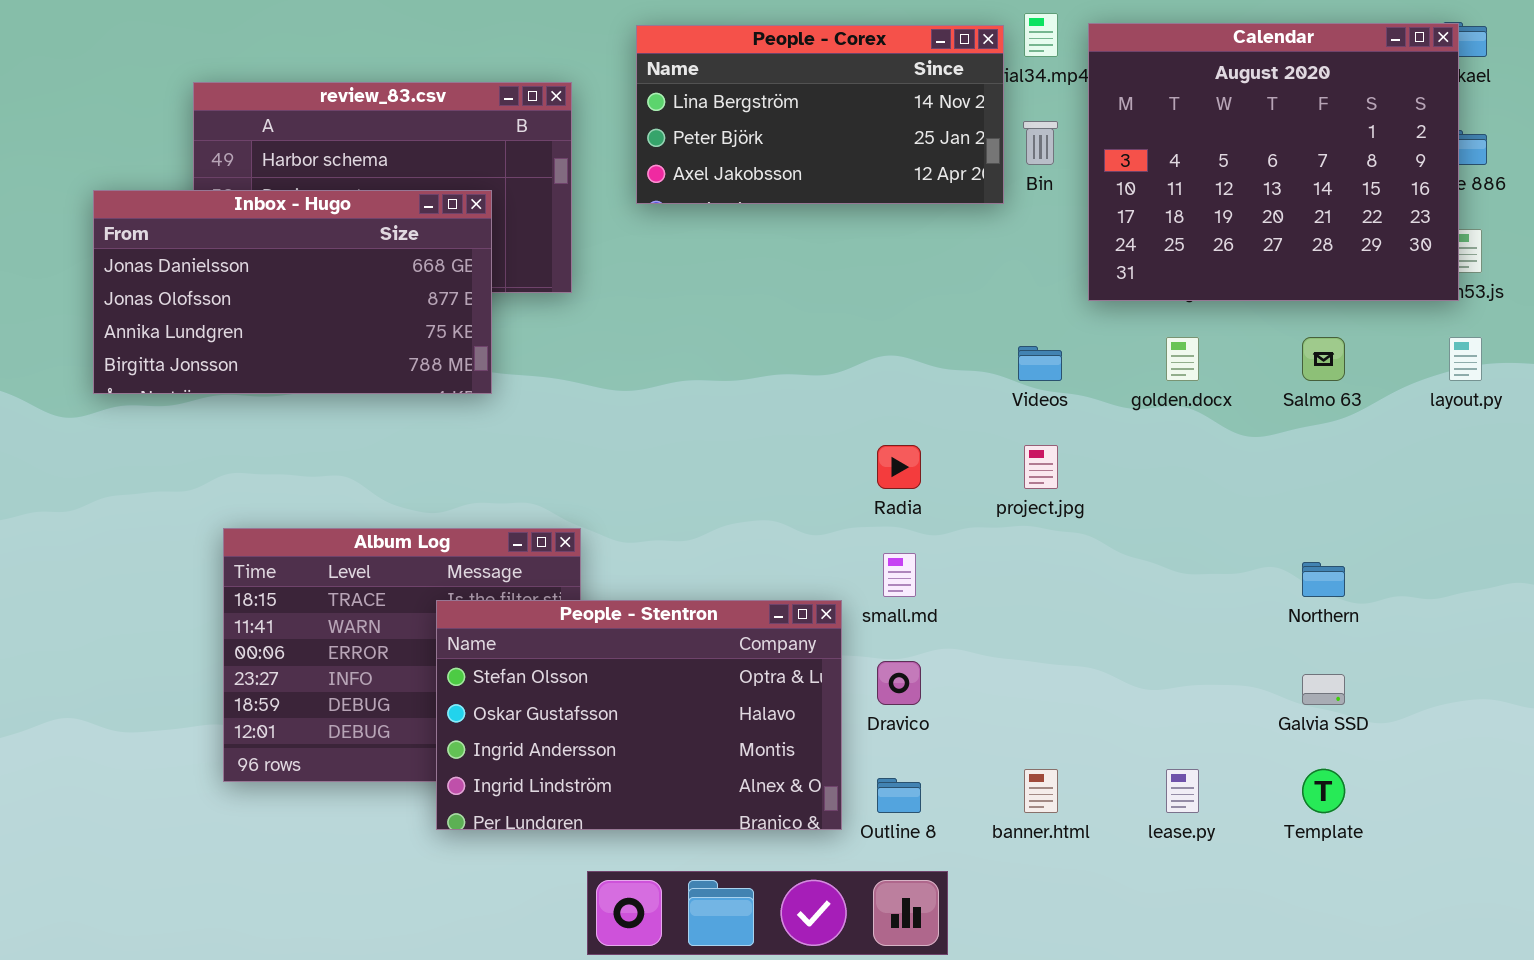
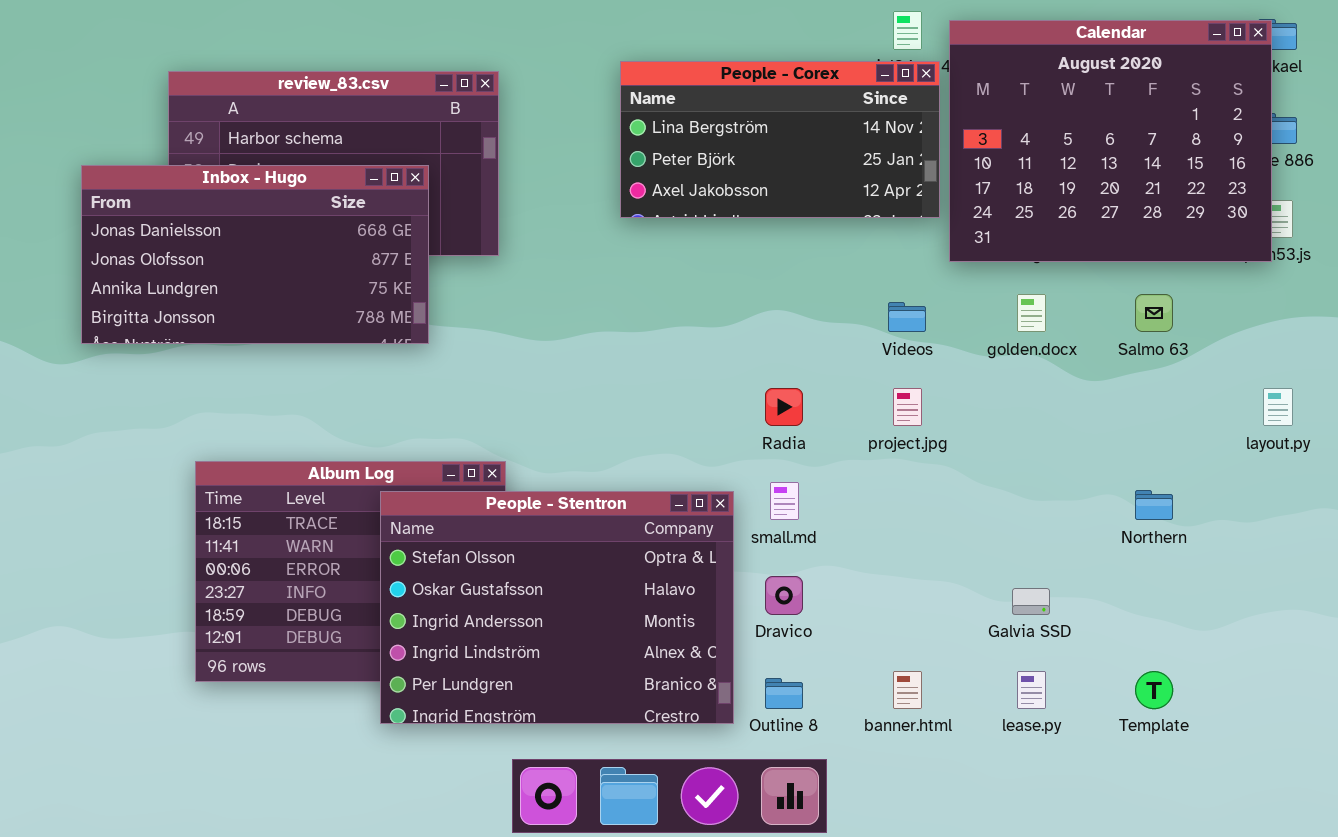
People - Corex: [636,25,1004,204] -> [620,61,940,218], moved
layout.py: [1449,337,1482,381] -> [1263,388,1293,426], moved
People - Stentron: [436,600,842,830] -> [380,491,734,724], resized
Galvia SSD: [1302,674,1345,705] -> [1012,588,1050,615], moved

